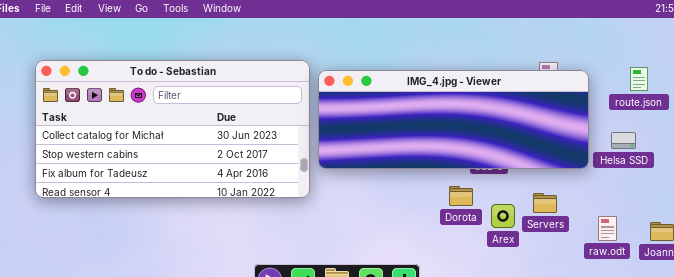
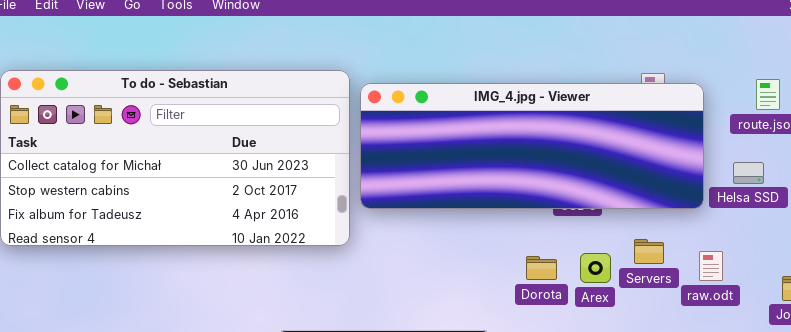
Dorota: [449,186,473,206] -> [526,256,557,280], moved
raw.odt: [598,216,617,241] -> [699,251,723,281], moved

